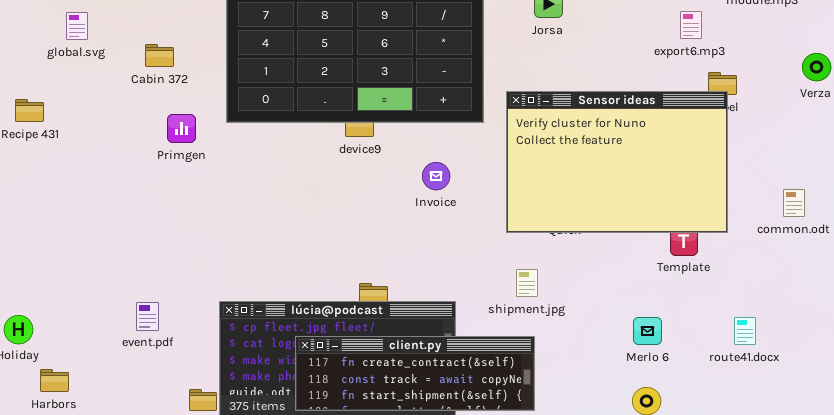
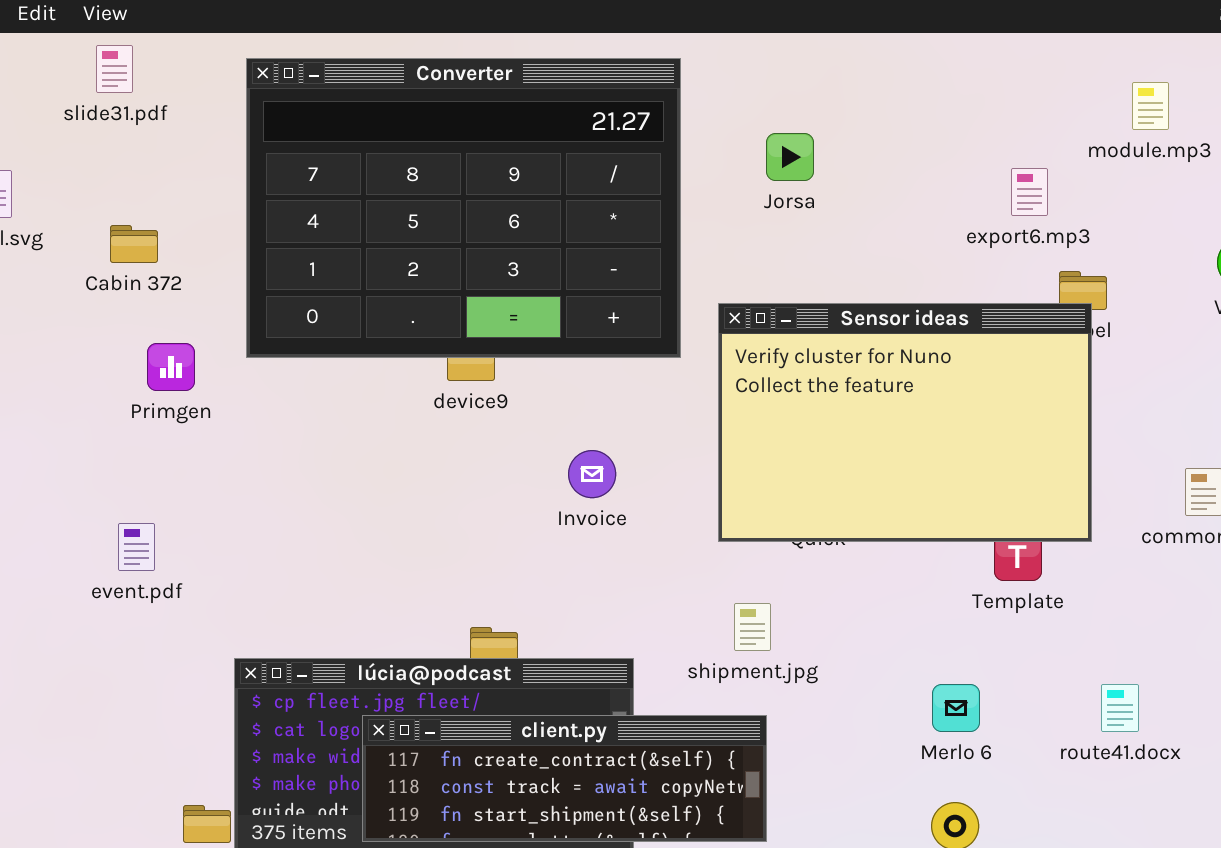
Invoice: [422,162,450,190] -> [568,450,616,498], moved
event.pdf: [136,302,159,331] -> [118,523,155,571], moved

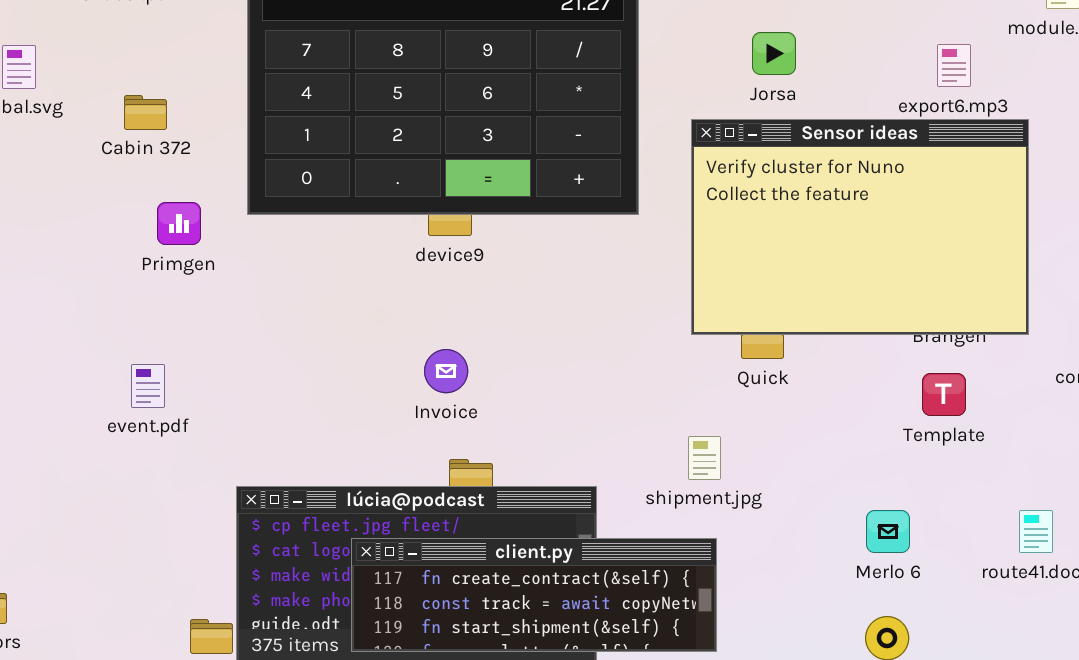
Jorsa: [766,133,814,181] -> [752,32,796,75], moved
Sensor ideas: [718,303,1092,542] -> [691,119,1029,335], moved
Invoice: [568,450,616,498] -> [424,349,468,393], moved

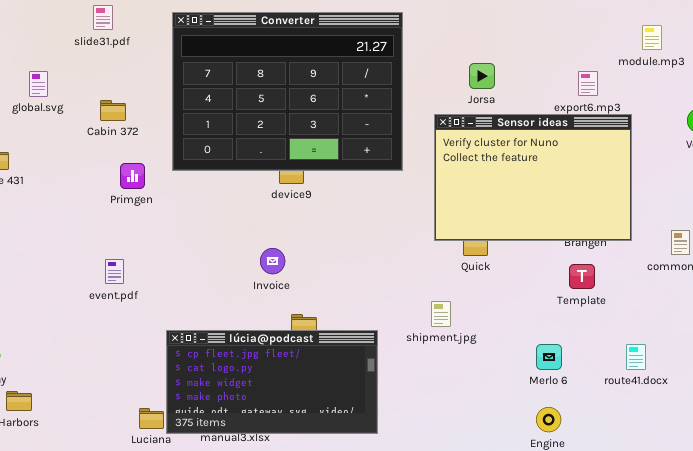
Invoice: [424,349,468,393] -> [260,248,285,274], moved
client.py: [351,538,717,652] -> none, closed

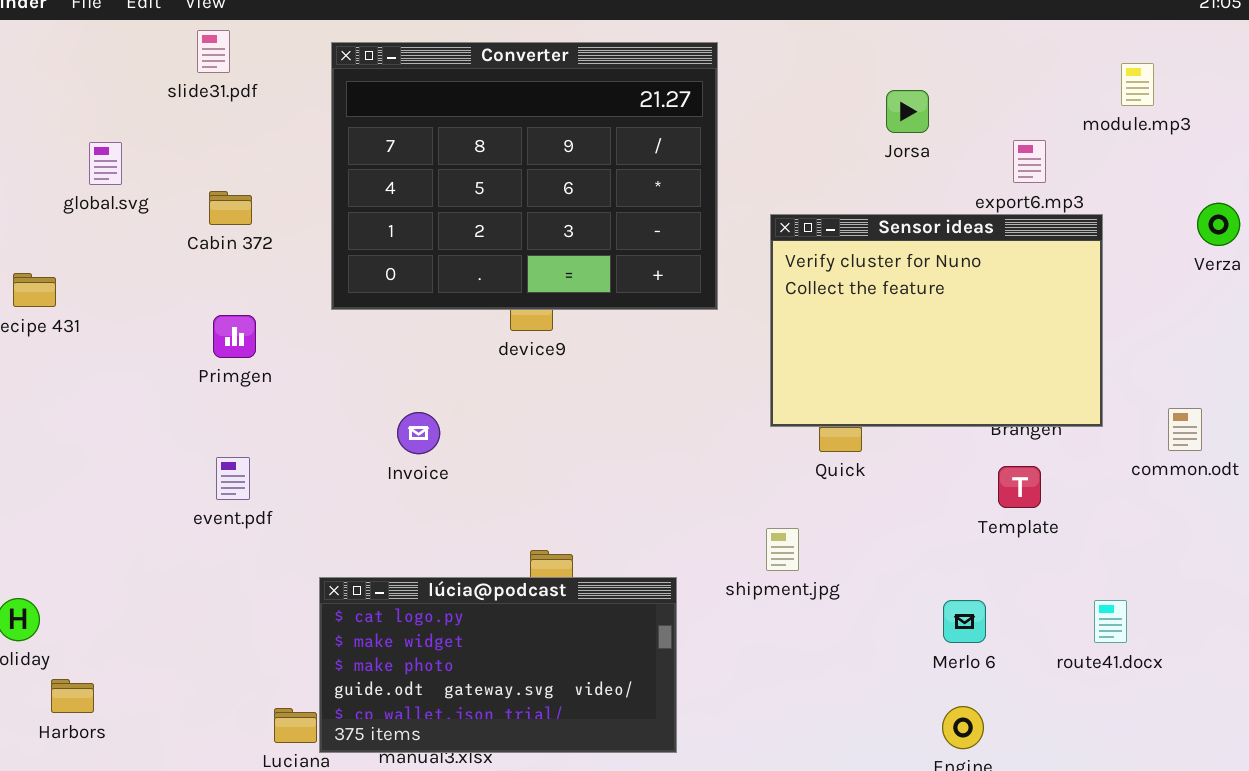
Jorsa: [469,63,495,89] -> [886,90,929,133], moved
Primgen: [120,163,145,189] -> [213,315,256,358], moved
Invoice: [260,248,285,274] -> [397,412,440,454], moved
lúcia@podcast: [166,330,378,434] -> [319,577,677,753], scrolled down 1 row

